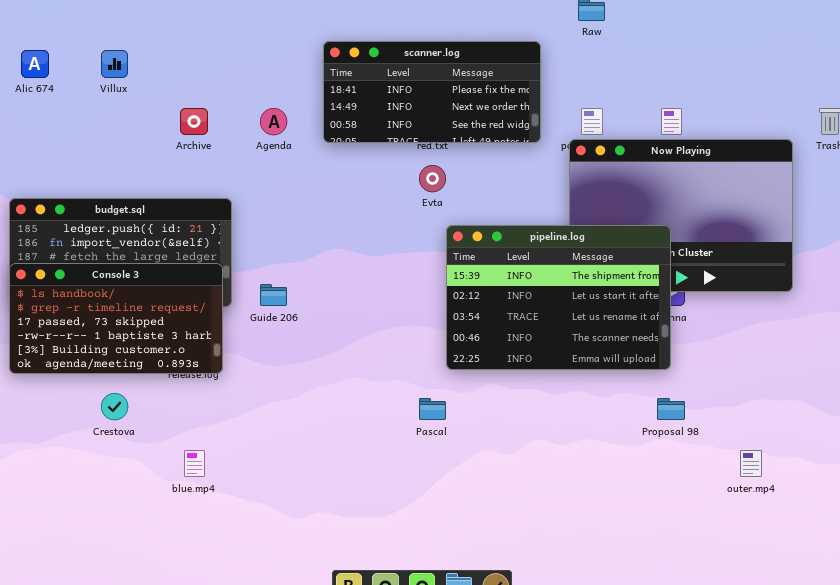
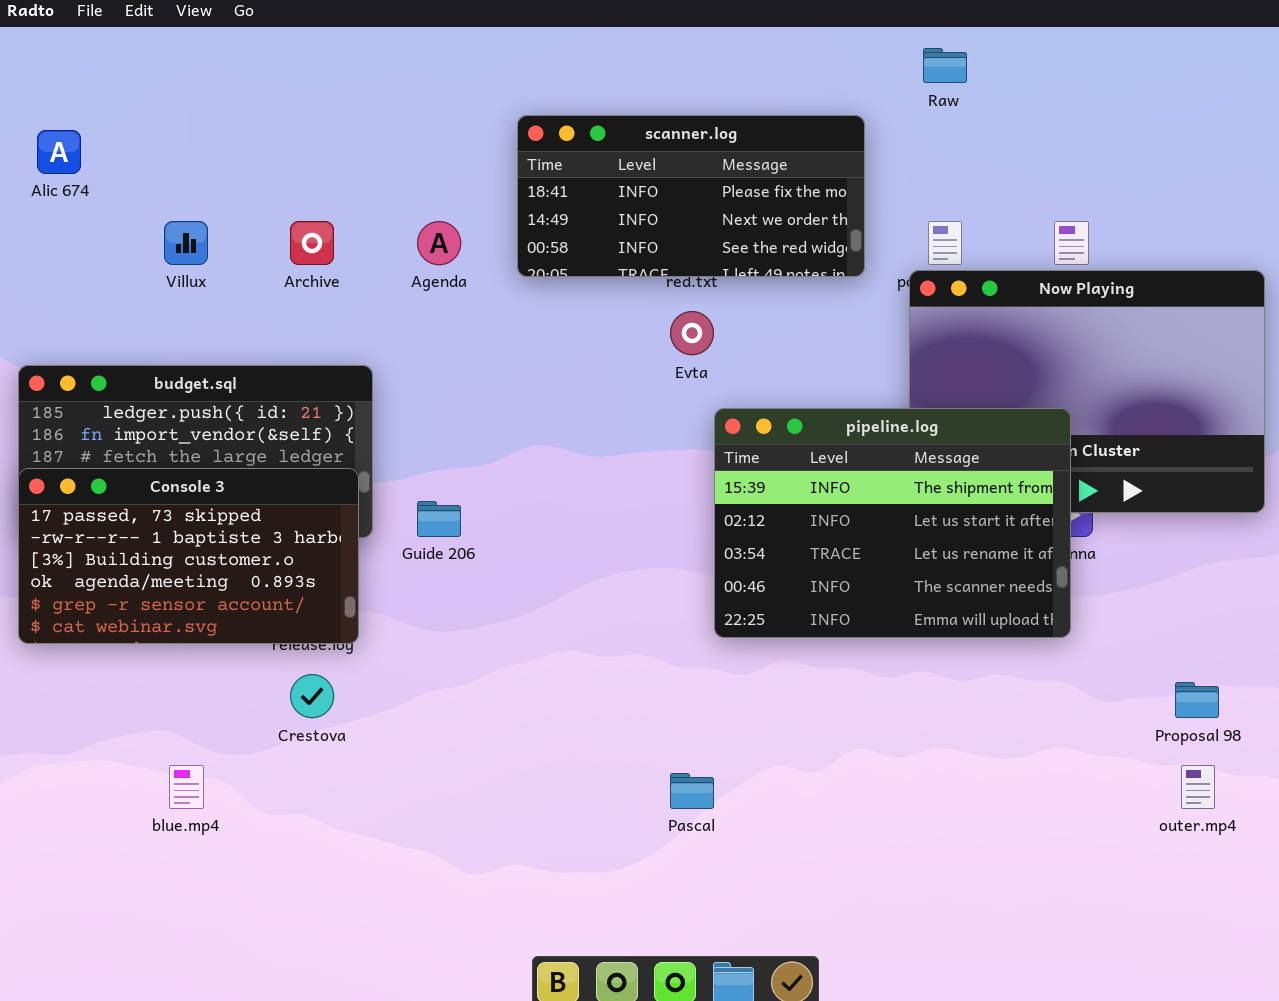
Villux: [101,50,128,78] -> [164,221,208,265], moved
Console 3: [9,263,223,374] -> [18,468,359,644], scrolled down 2 rows
Crestova: [101,393,128,420] -> [290,674,334,718], moved
Pascal: [419,398,446,420] -> [670,773,714,809], moved
Proposal 98: [657,398,685,420] -> [1175,682,1219,718], moved
blue.mp4: [184,450,205,477] -> [169,765,204,809], moved

